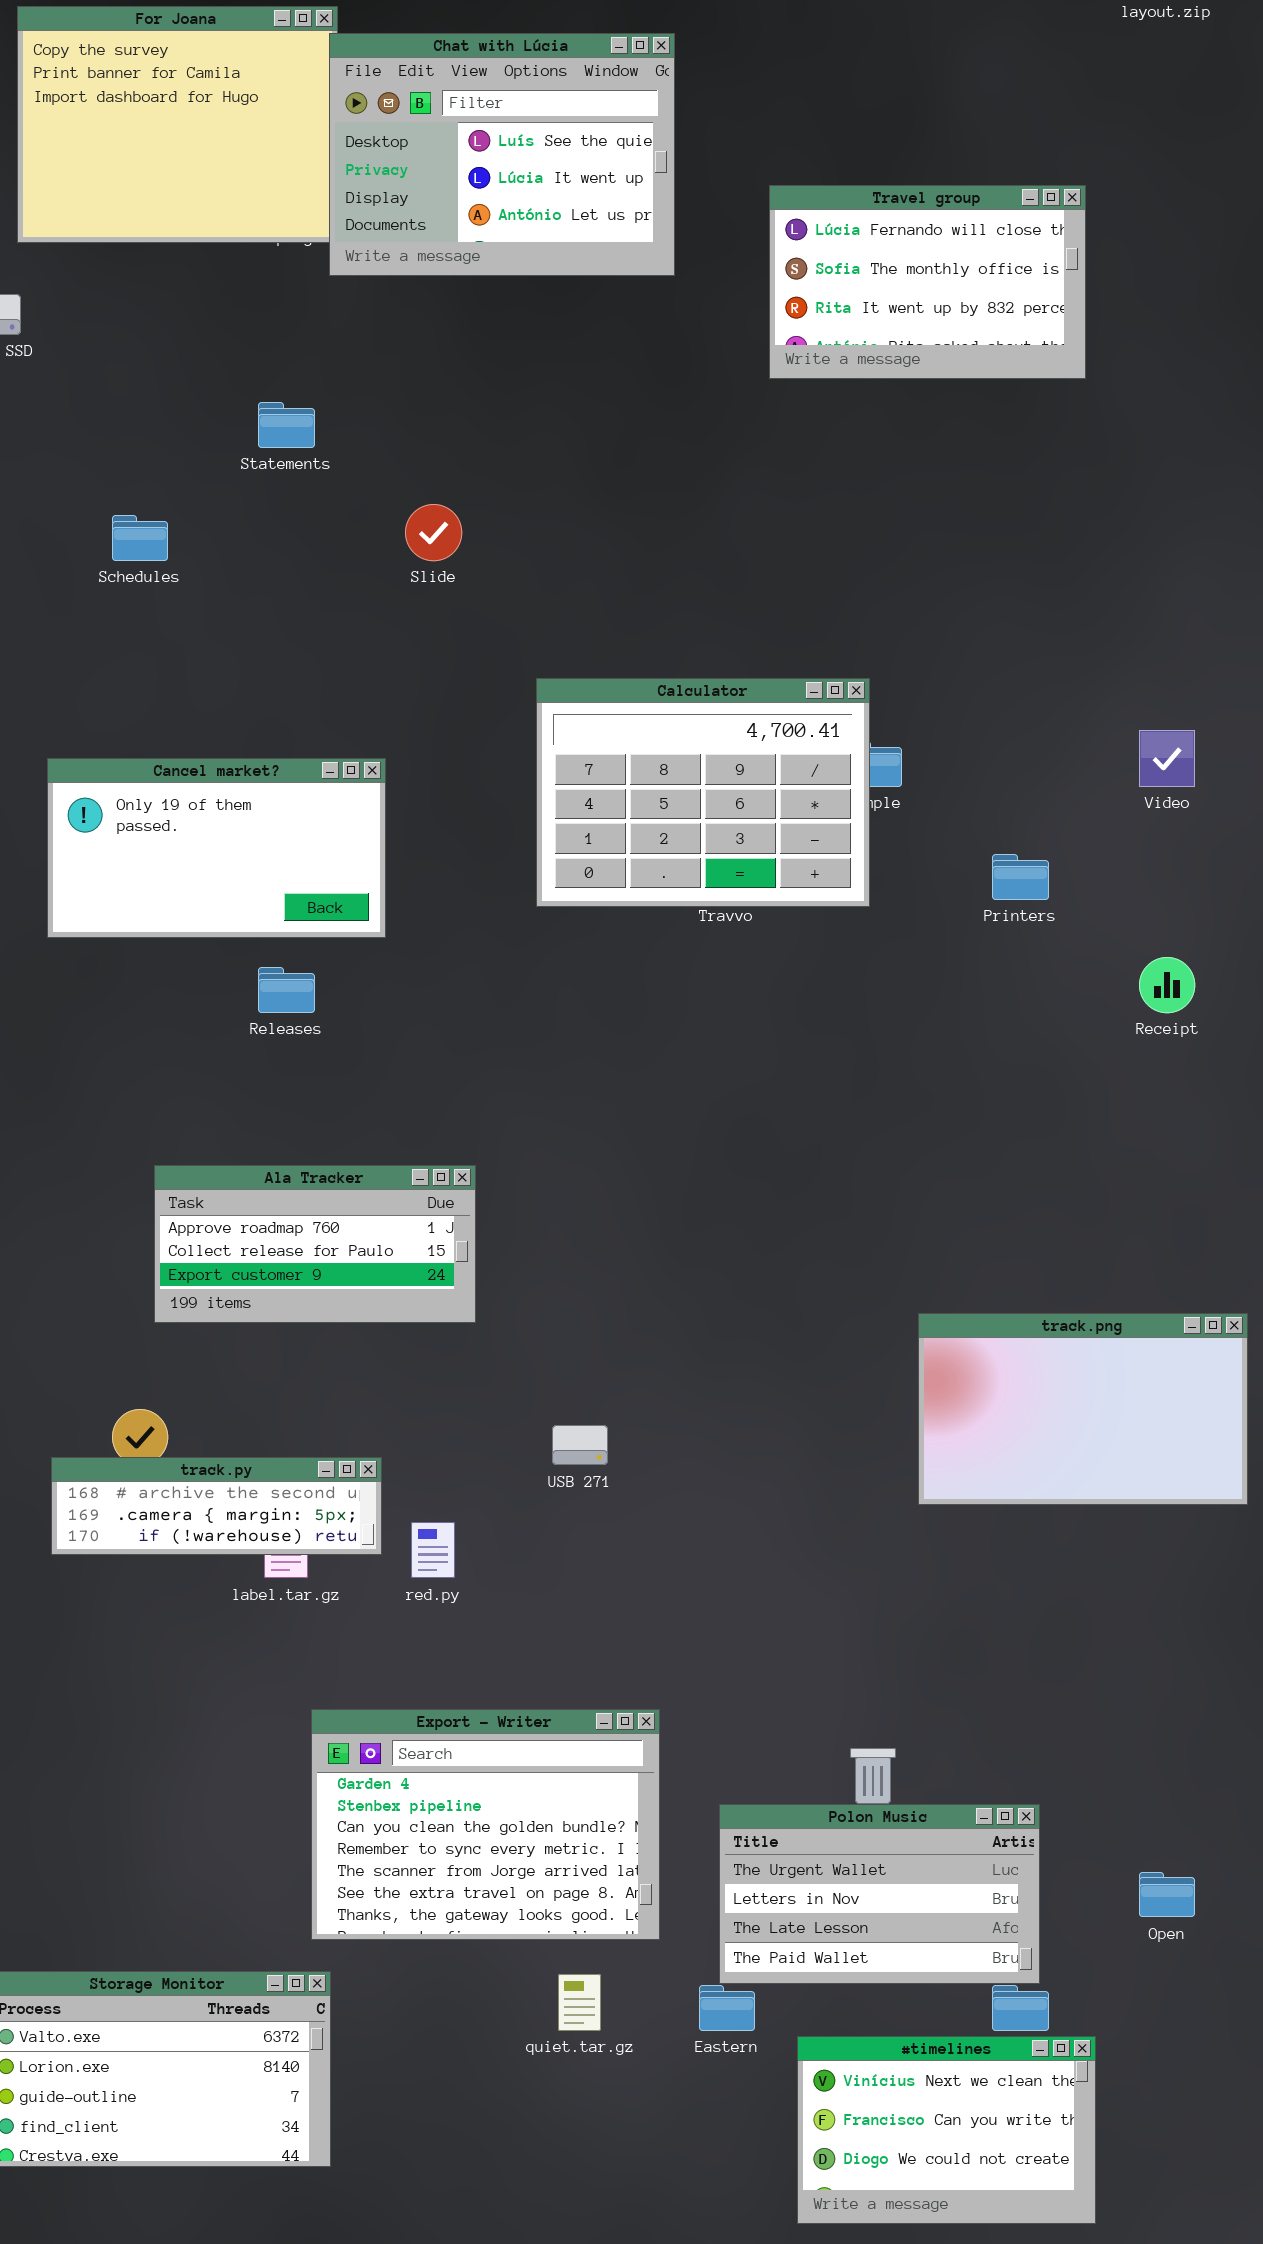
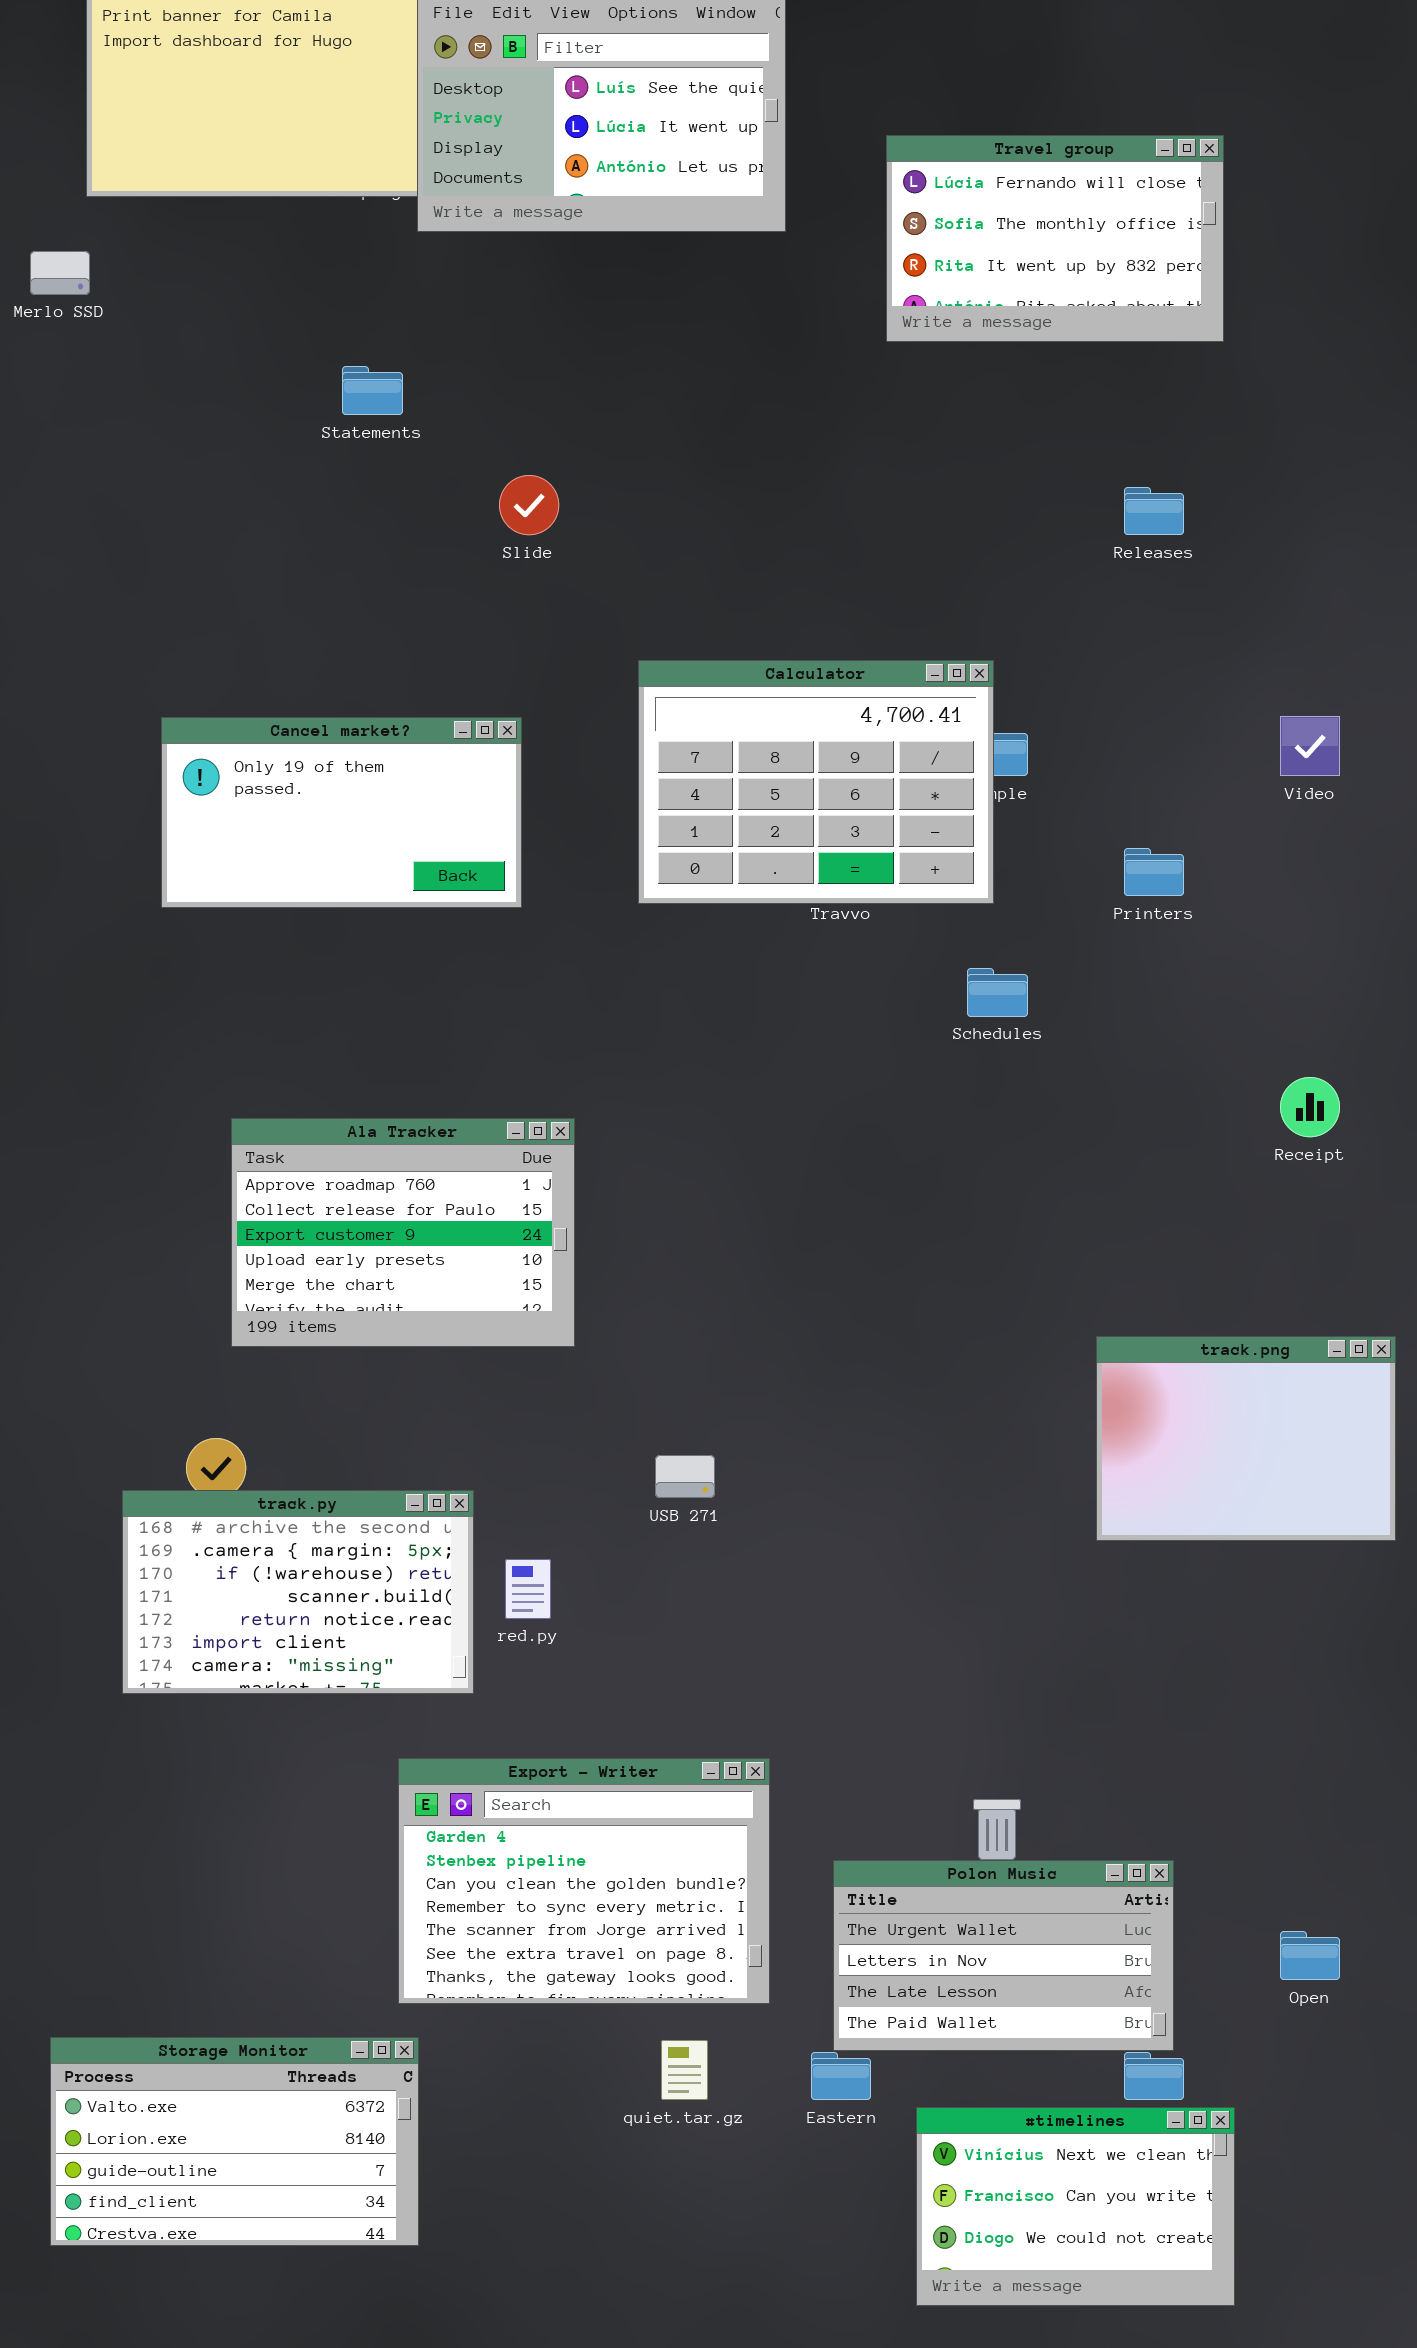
Schedules: [112,515,168,561] -> [967,968,1028,1017], moved
Cancel market?: [47,758,386,938] -> [161,717,522,908], moved
Receipt: [1139,957,1195,1013] -> [1280,1077,1340,1137], moved
Releases: [258,967,315,1013] -> [1124,487,1184,535], moved
Ala Tracker: [154,1165,476,1323] -> [231,1118,575,1347], resized
track.png: [918,1313,1248,1505] -> [1096,1336,1396,1541], resized
track.py: [51,1457,382,1555] -> [122,1490,474,1694], resized

